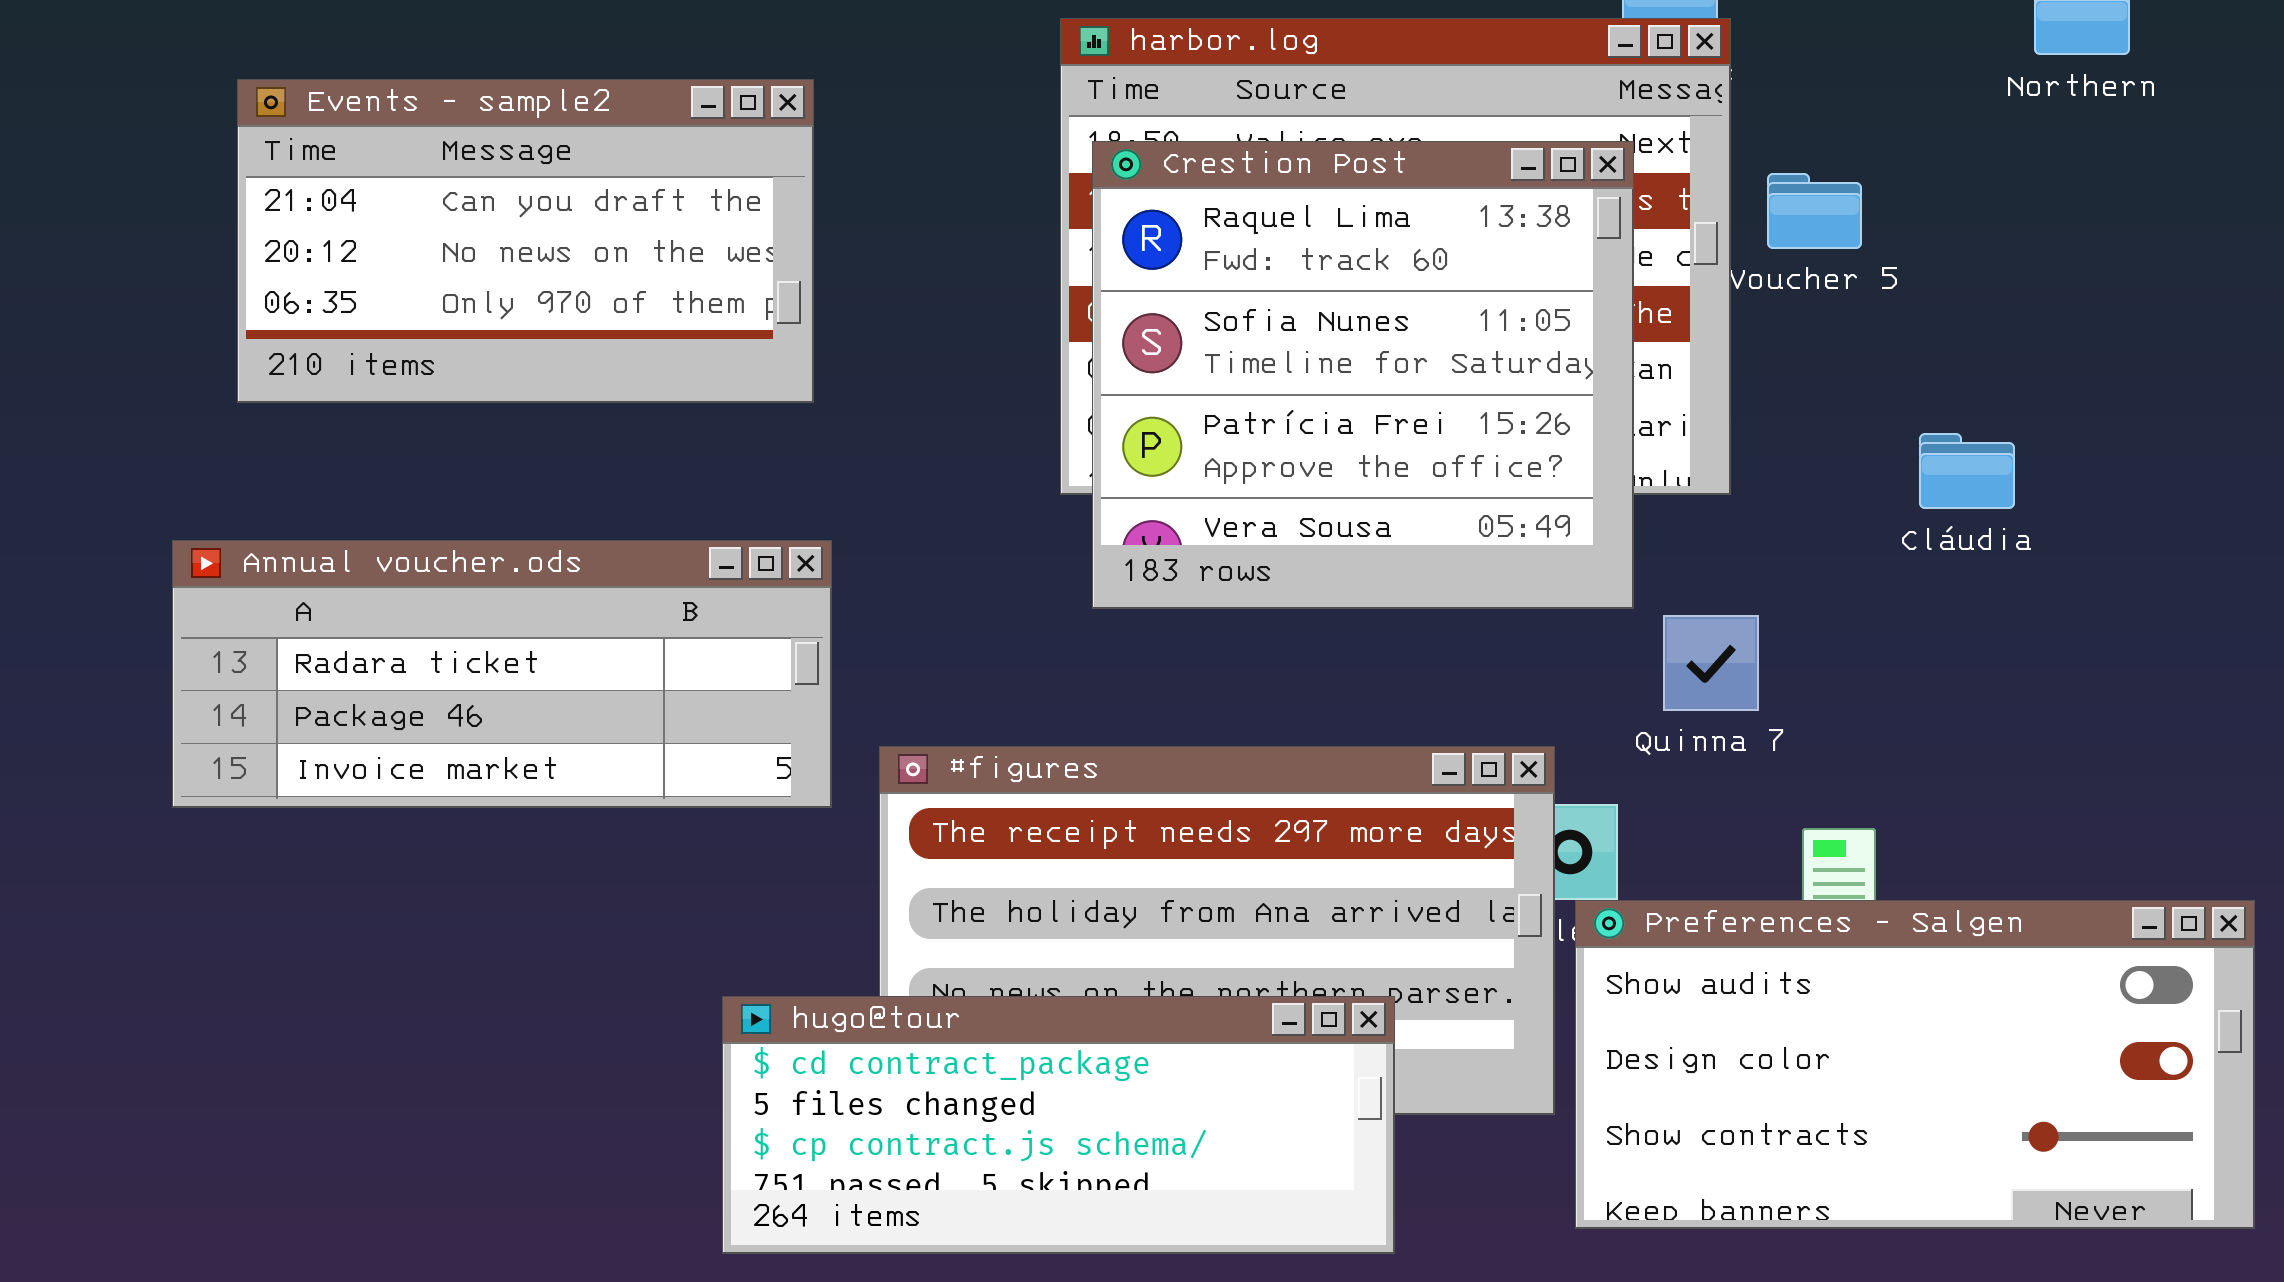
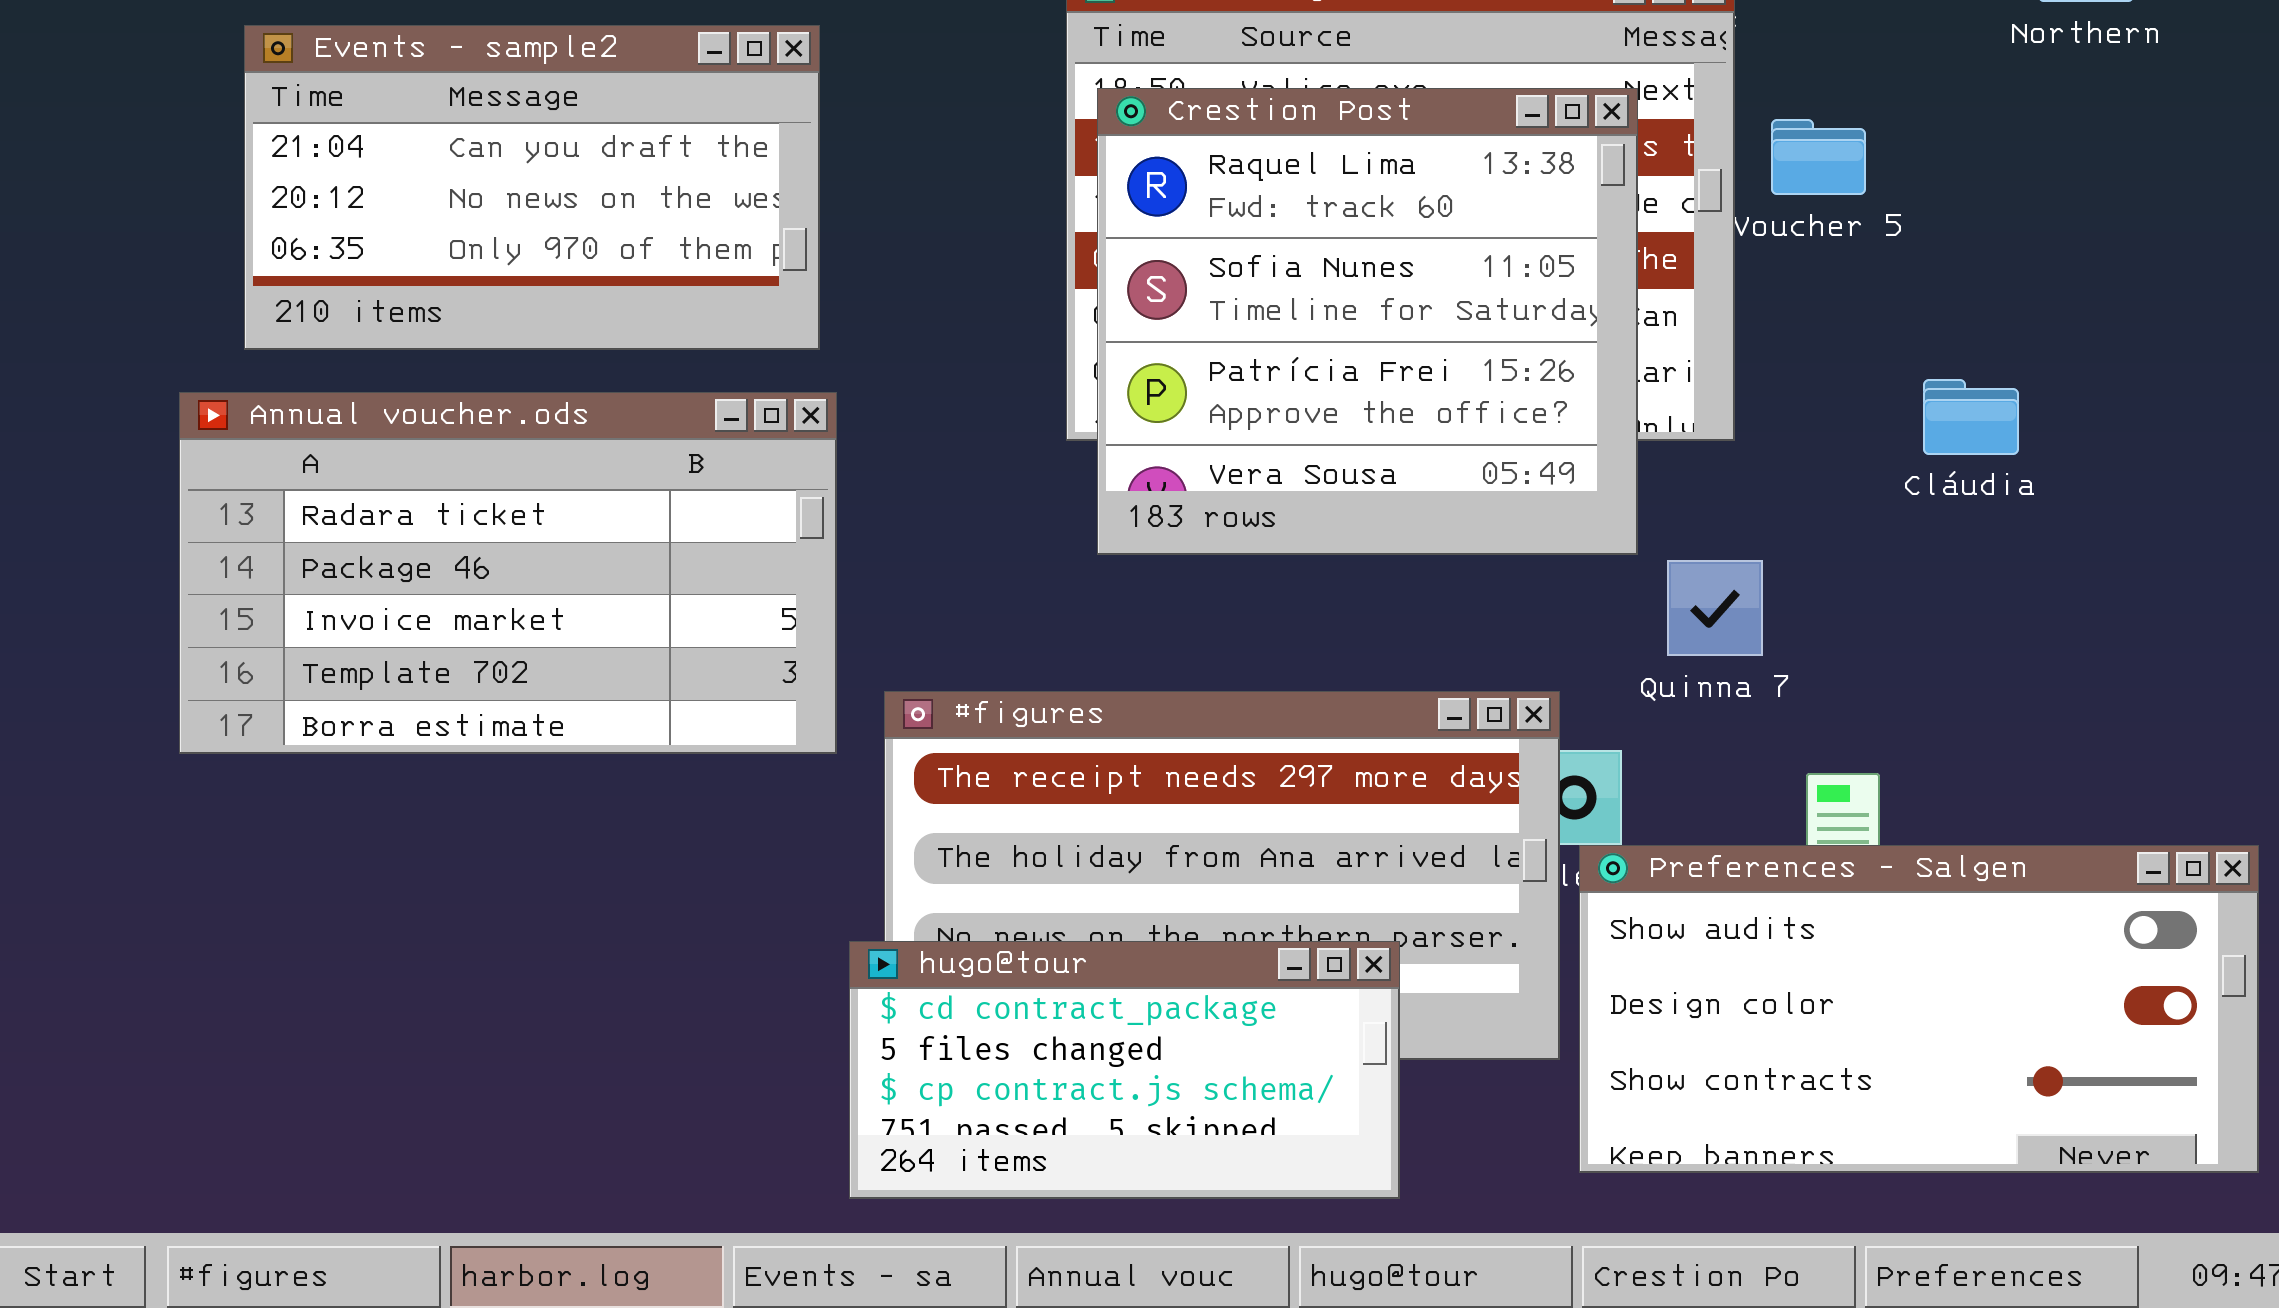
Annual voucher.ods: [172,540,832,808] -> [179,392,837,754], resized
hugo@tour: [722,996,1395,1254] -> [849,941,1400,1199], resized

